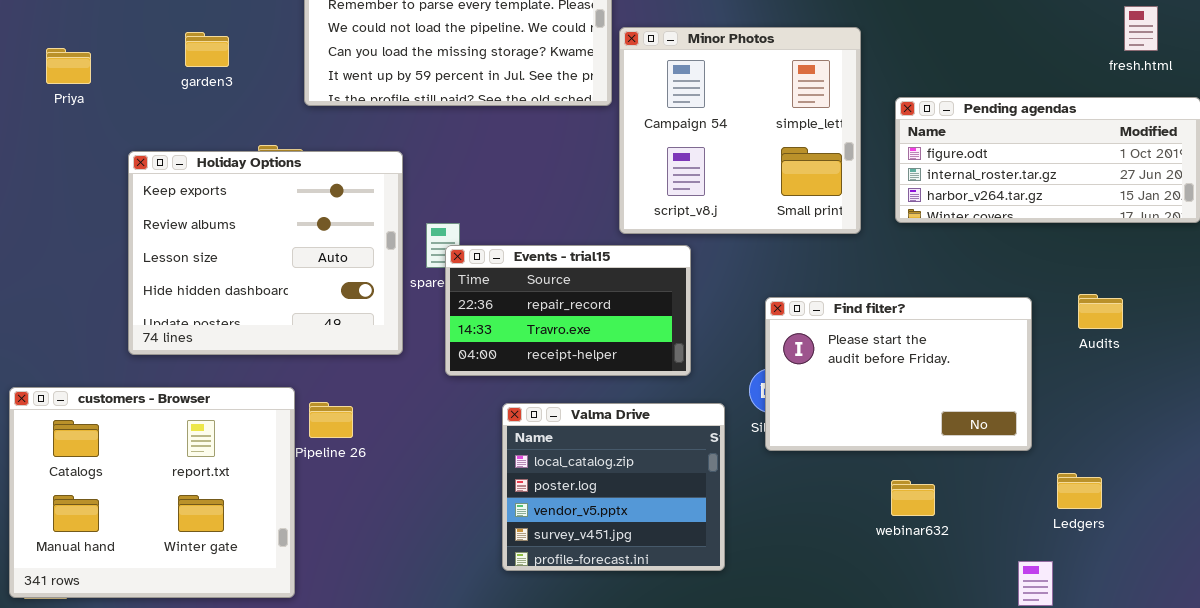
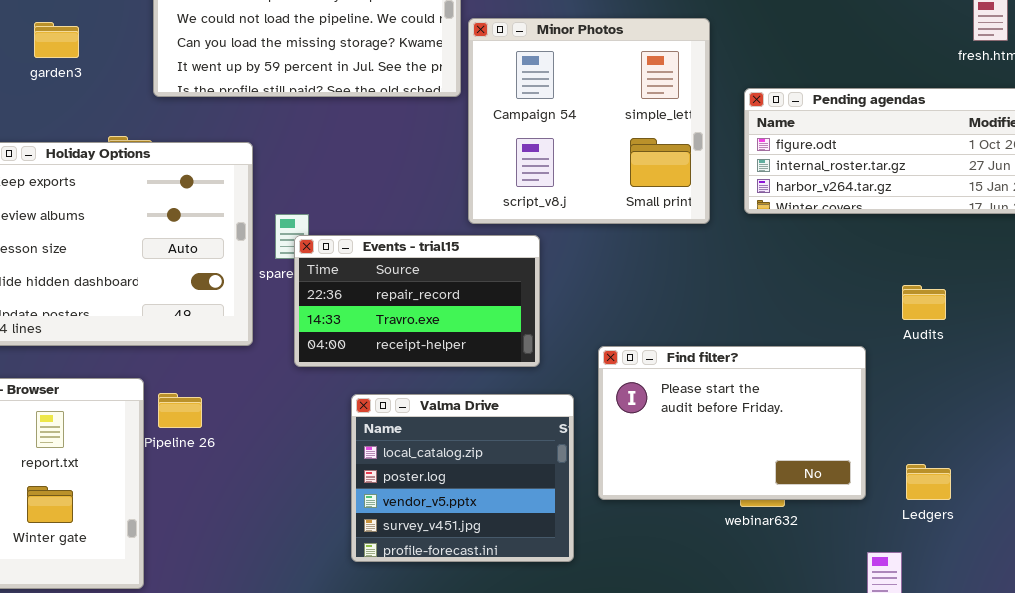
Audits: [1078,294,1123,329] -> [902,285,946,320], moved
Find filter?: [765,297,1032,451] -> [598,346,866,500], moved

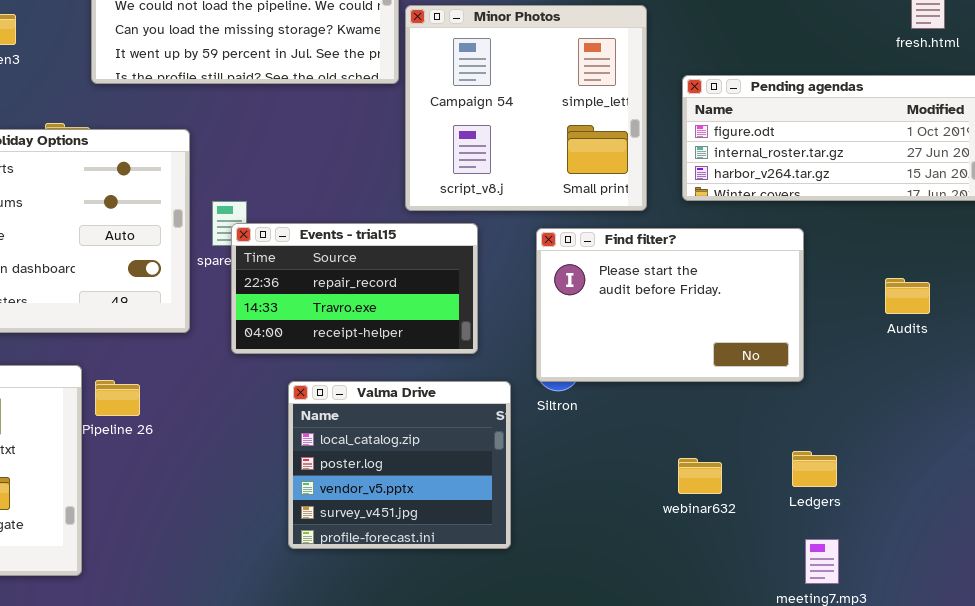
Audits: [902,285,946,320] -> [885,278,930,314], moved
Find filter?: [598,346,866,500] -> [536,228,804,382], moved
Ledgers: [906,464,951,500] -> [792,451,837,487], moved

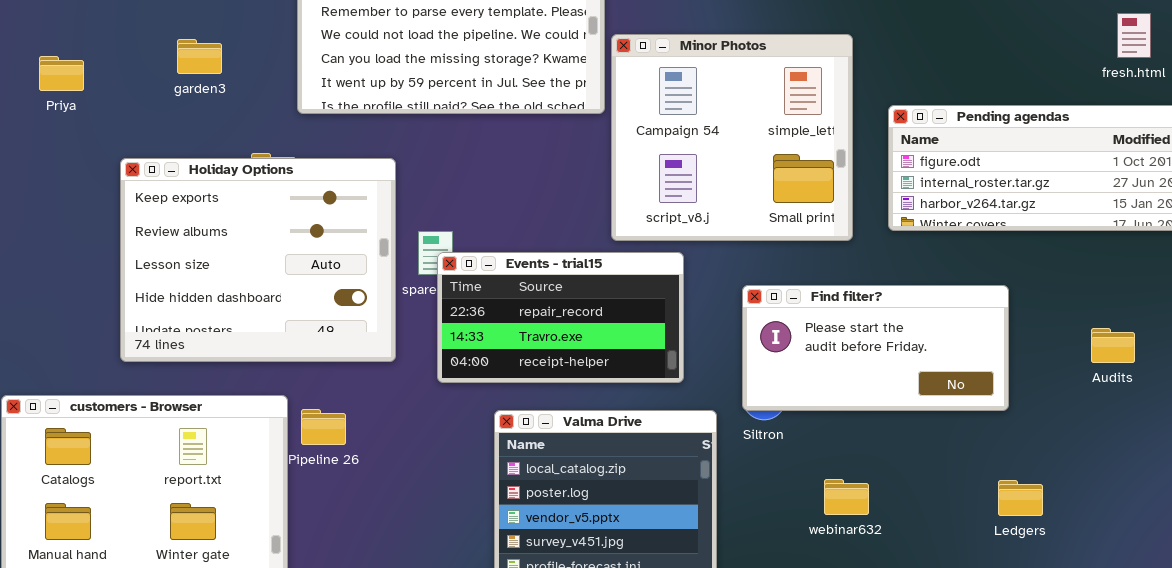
Find filter?: [536,228,804,382] -> [742,285,1009,411], resized
Audits: [885,278,930,314] -> [1091,328,1135,363], moved
webinar632: [678,458,722,494] -> [824,479,869,515], moved

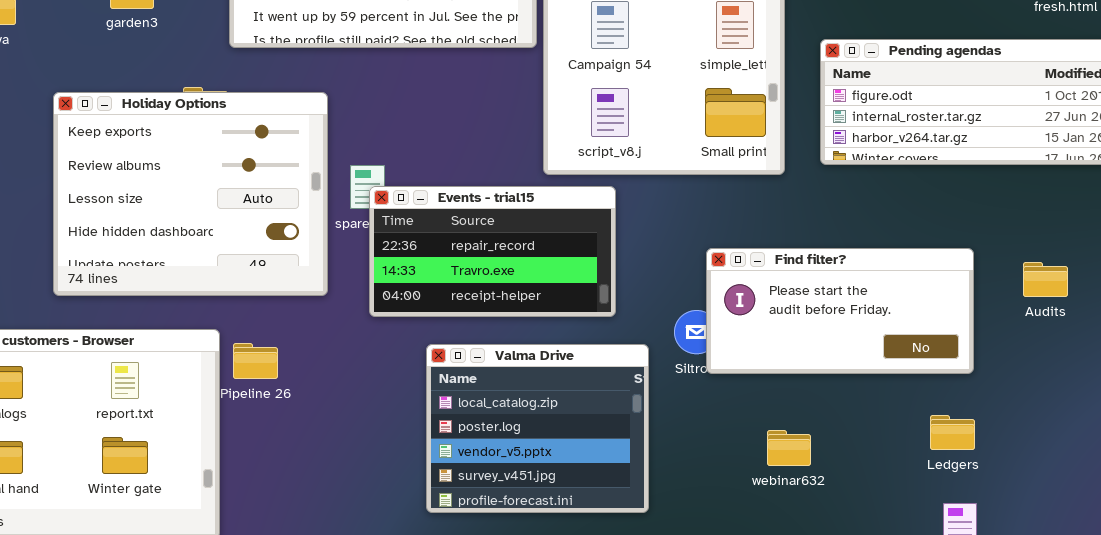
Find filter?: [742,285,1009,411] -> [706,248,974,374], moved
webinar632: [824,479,869,515] -> [767,430,811,466], moved

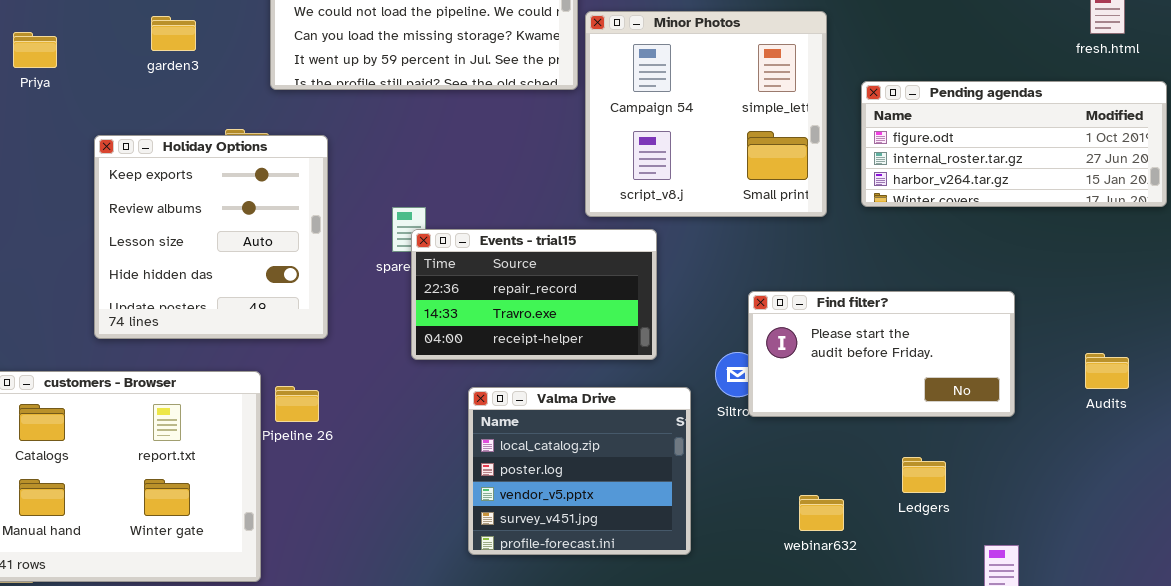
Holiday Options: [53,92,328,296] -> [94,135,328,339], resized
Audits: [1023,262,1068,297] -> [1085,353,1129,389], moved
Ledgers: [930,415,975,450] -> [902,457,946,493], moved
webinar632: [767,430,811,466] -> [799,495,844,531], moved

